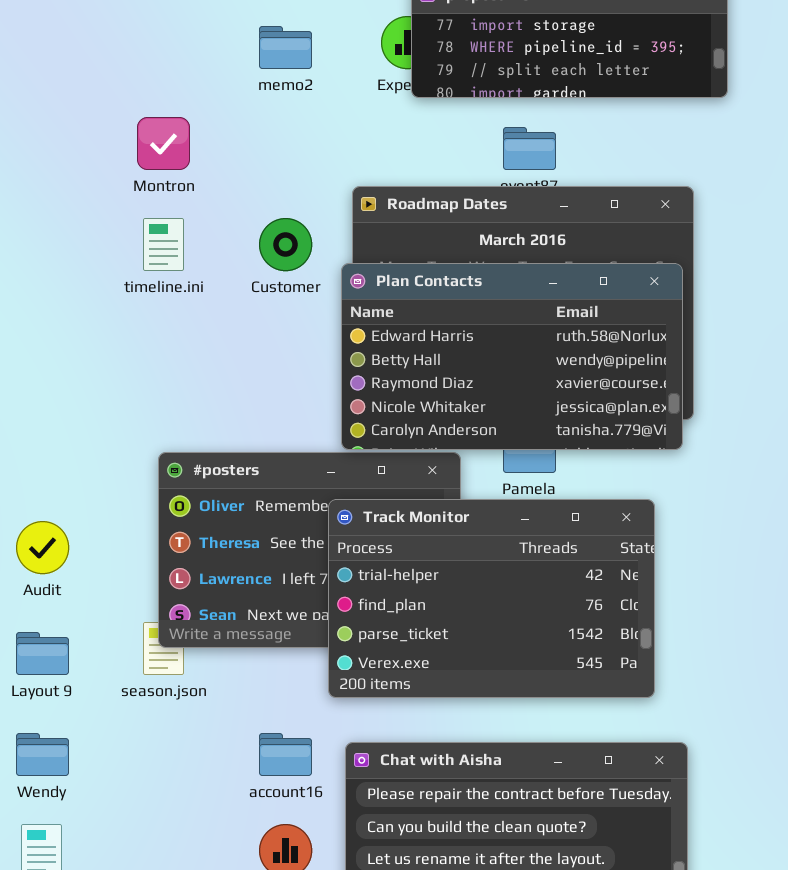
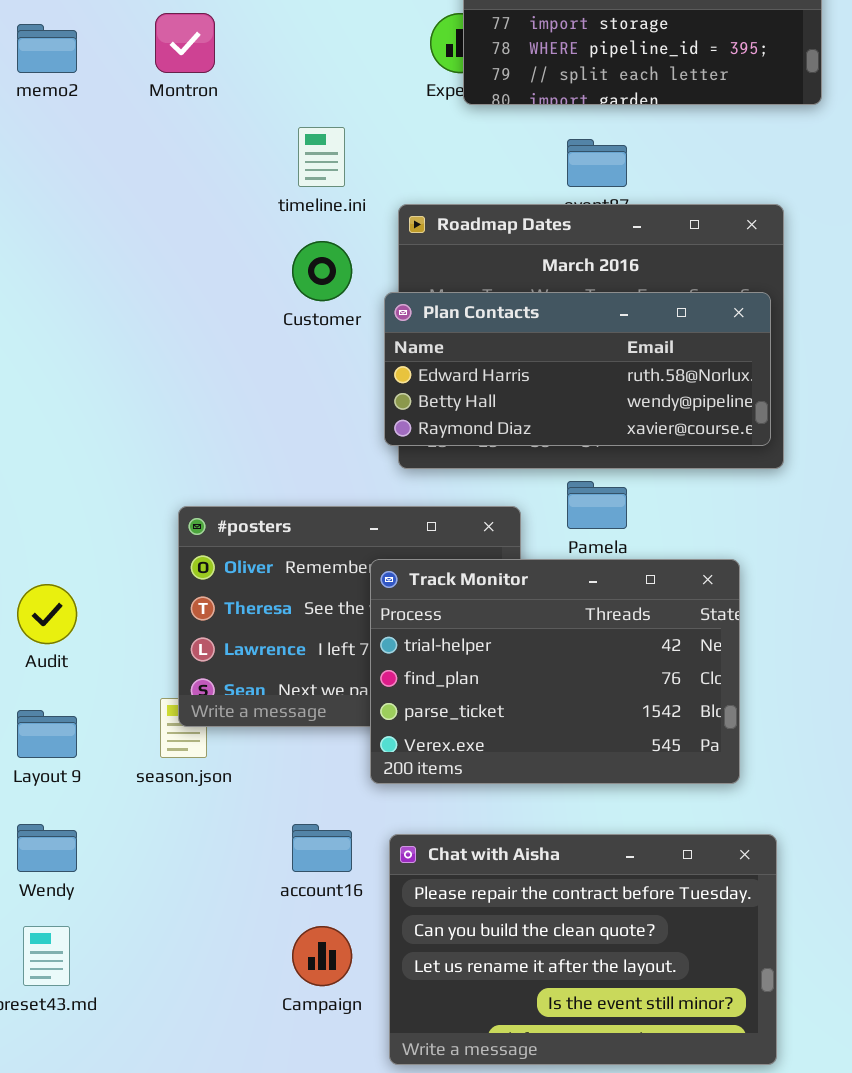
memo2: [259,26,312,69] -> [17,24,77,73], moved
Montron: [137,117,190,170] -> [155,13,215,73], moved
timeline.ini: [143,218,184,271] -> [298,127,345,187], moved
Plan Contacts: [341,263,683,450] -> [384,292,771,446], resized

